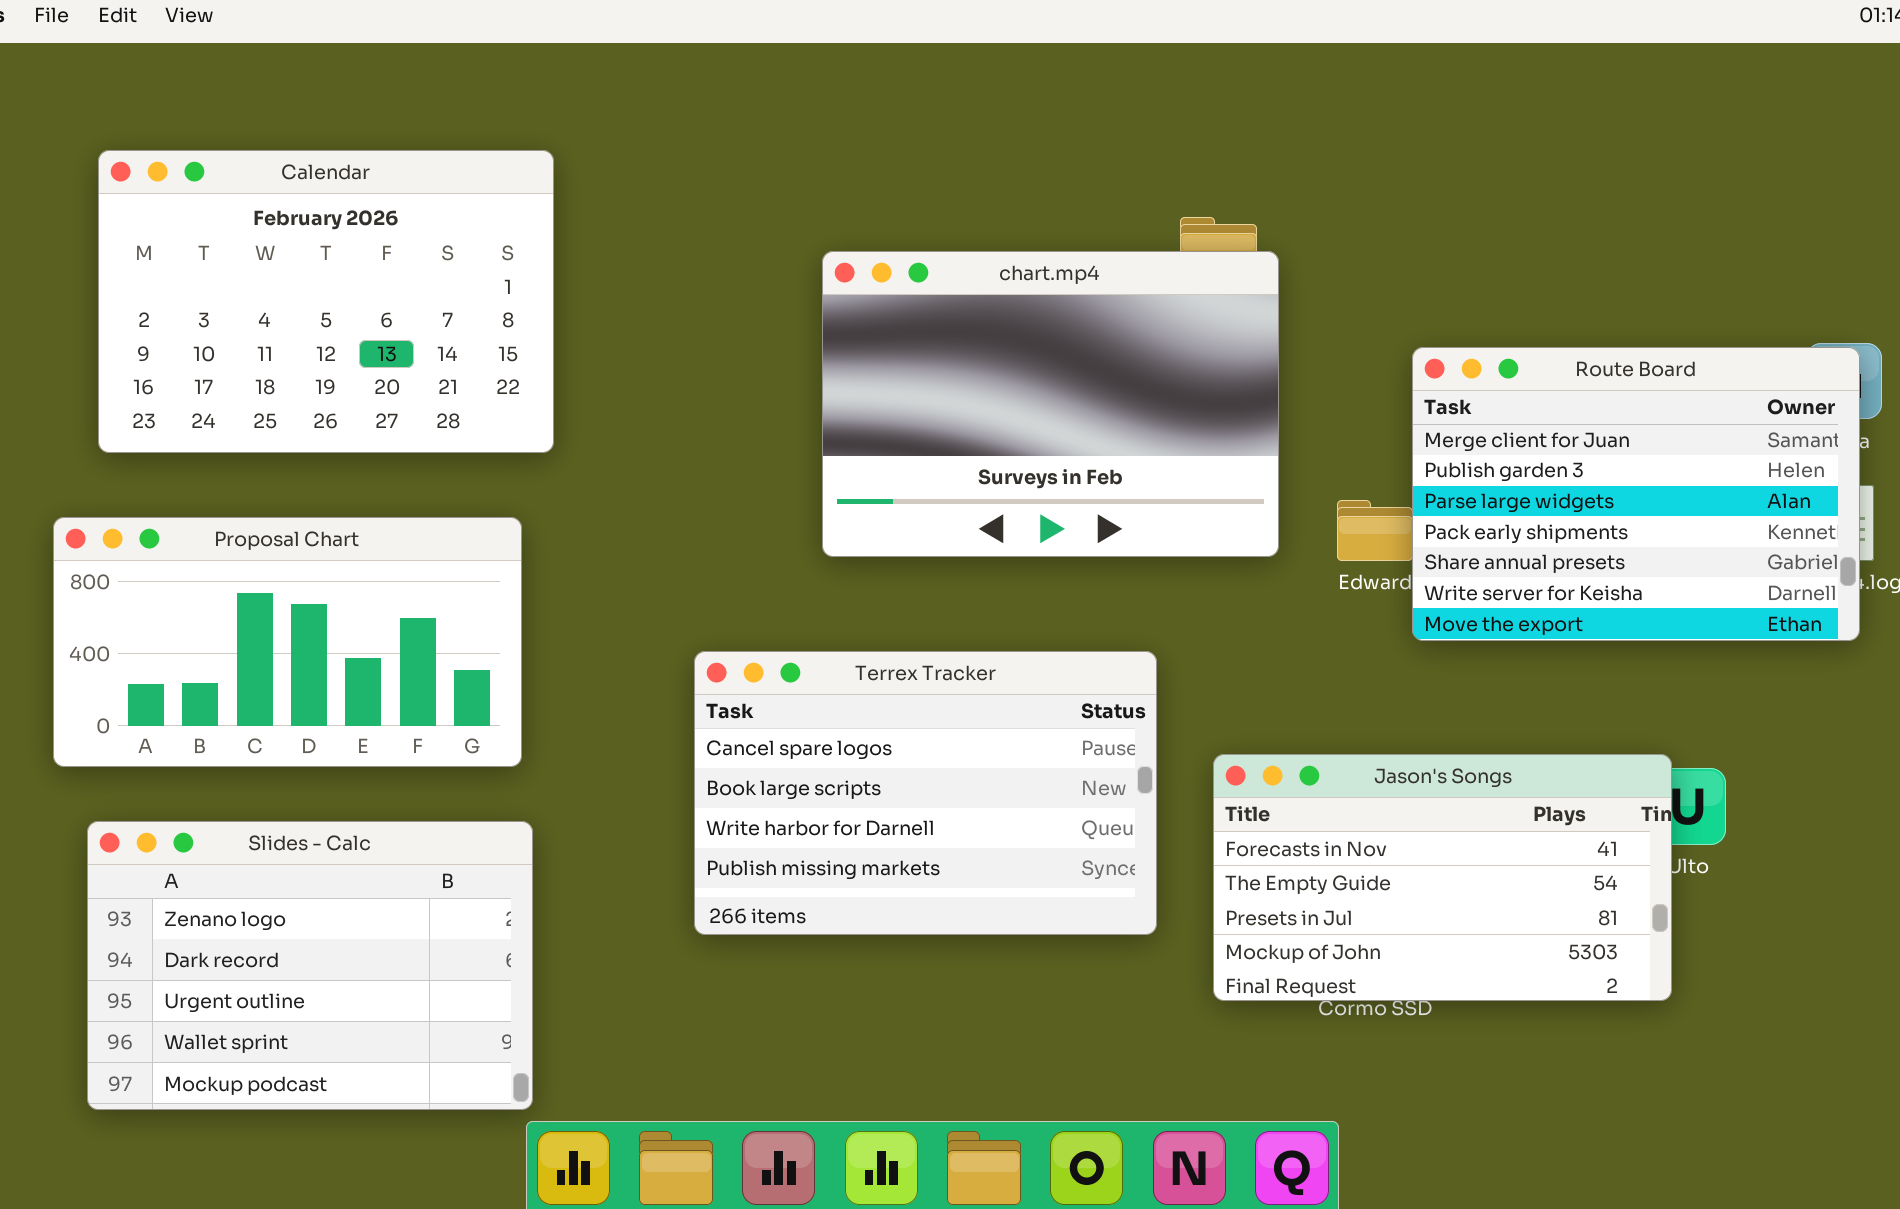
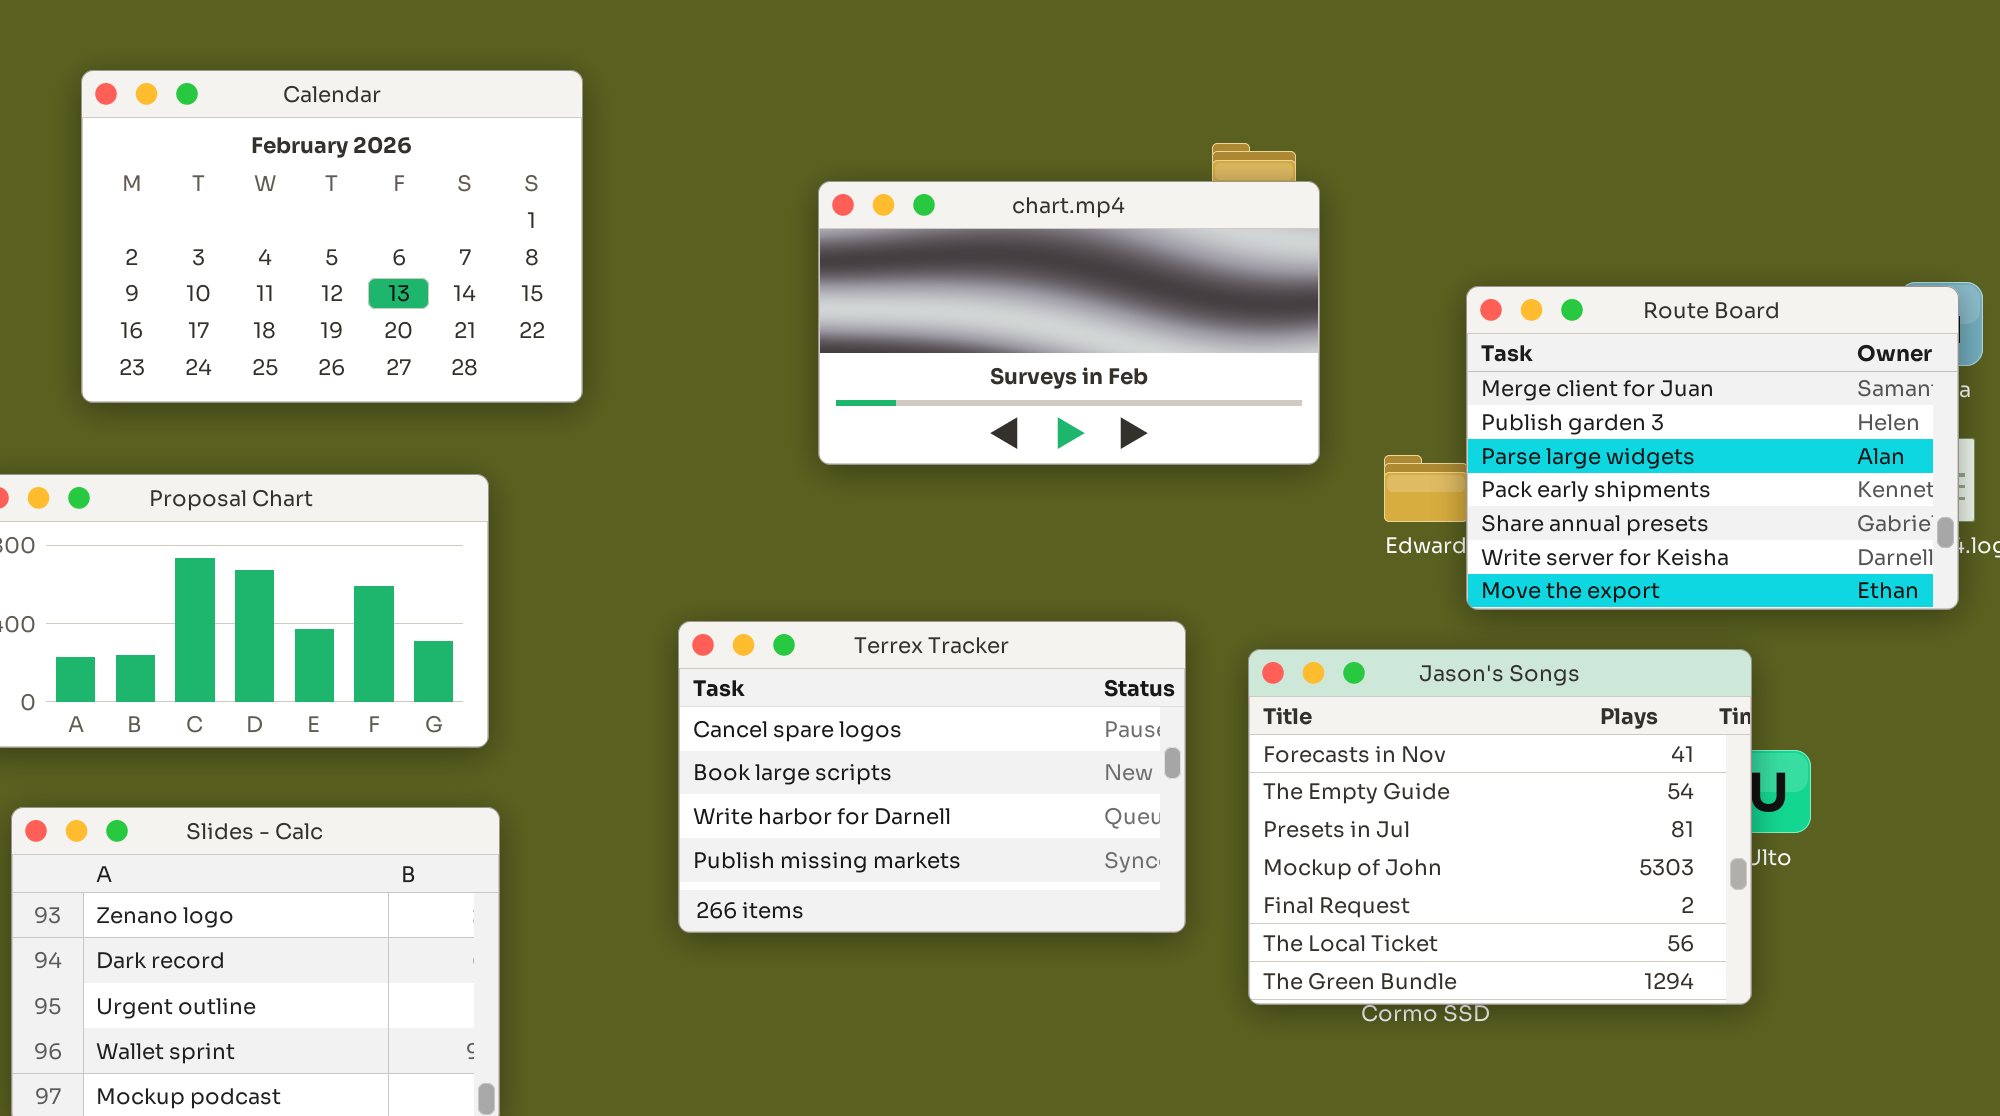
Calendar: [98,150,554,453] -> [81,70,583,403], moved
chart.mp4: [822,251,1279,557] -> [818,181,1320,465], resized
Jason's Songs: [1213,754,1672,1001] -> [1248,649,1752,1005], resized

